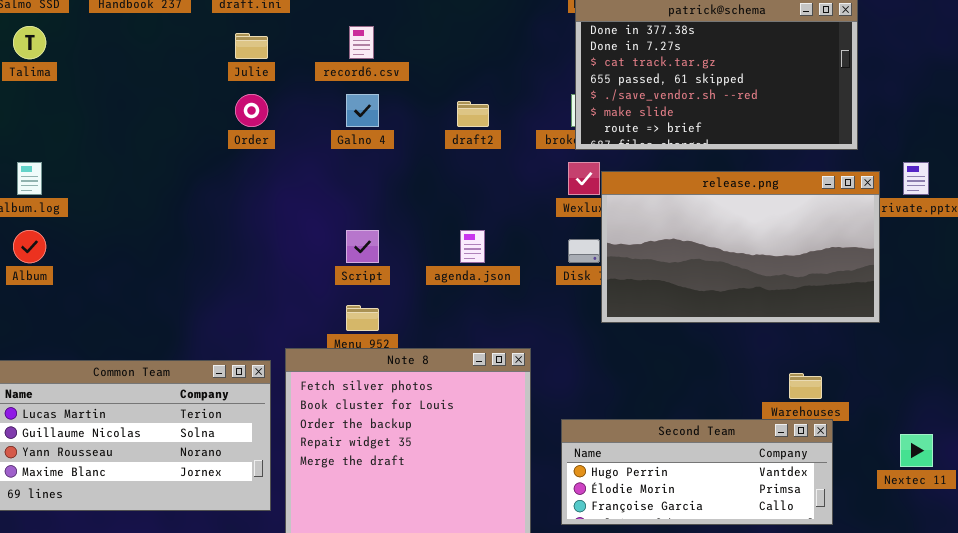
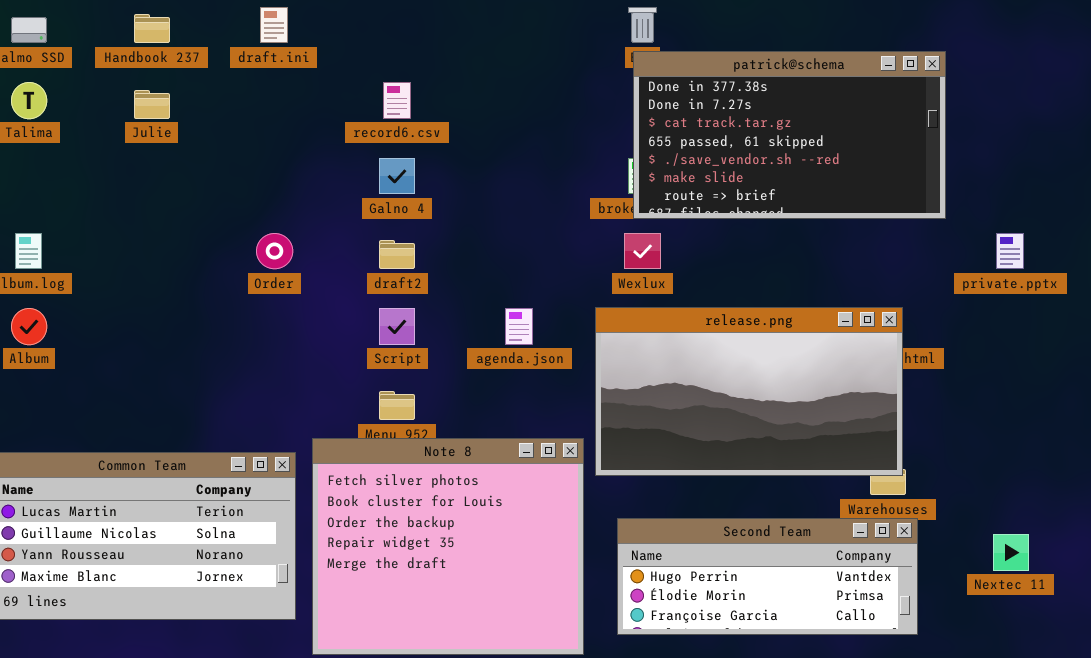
Julie: [235,33,268,59] -> [134,90,170,119], moved
Order: [235,94,268,127] -> [256,233,293,269], moved
draft2: [457,101,489,127] -> [379,240,415,269], moved
release.png: [601,171,880,323] -> [595,307,903,476], moved

